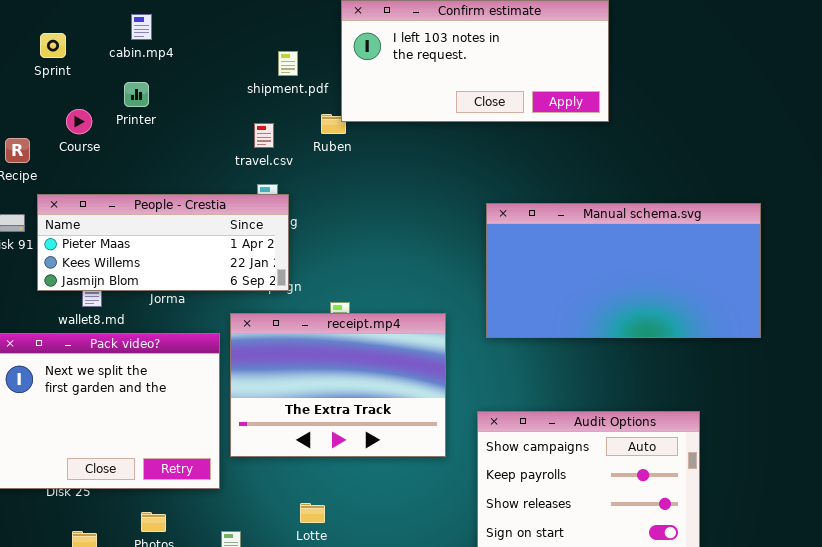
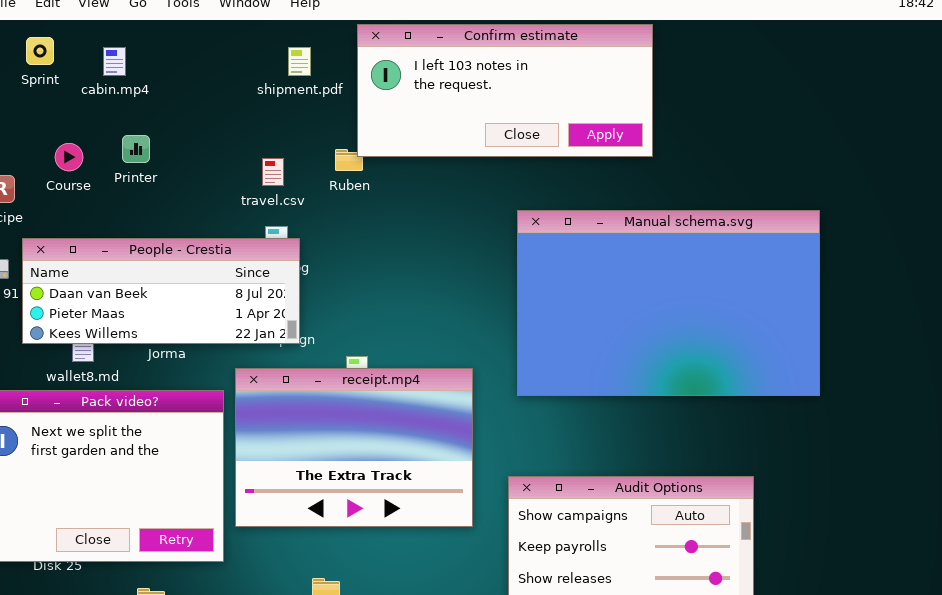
cabin.mp4: [131,14,152,40] -> [103,47,126,76], moved
Sprint: [40,33,66,58] -> [26,37,54,65], moved
shipment.pdf: [278,51,298,76] -> [288,47,311,76], moved
Printer: [124,82,149,107] -> [122,135,150,163], moved
People - Crestia: [37,194,289,291] -> [22,238,300,344], scrolled up 1 row
Manual schema.svg: [486,203,761,338] -> [517,210,820,396], resized

